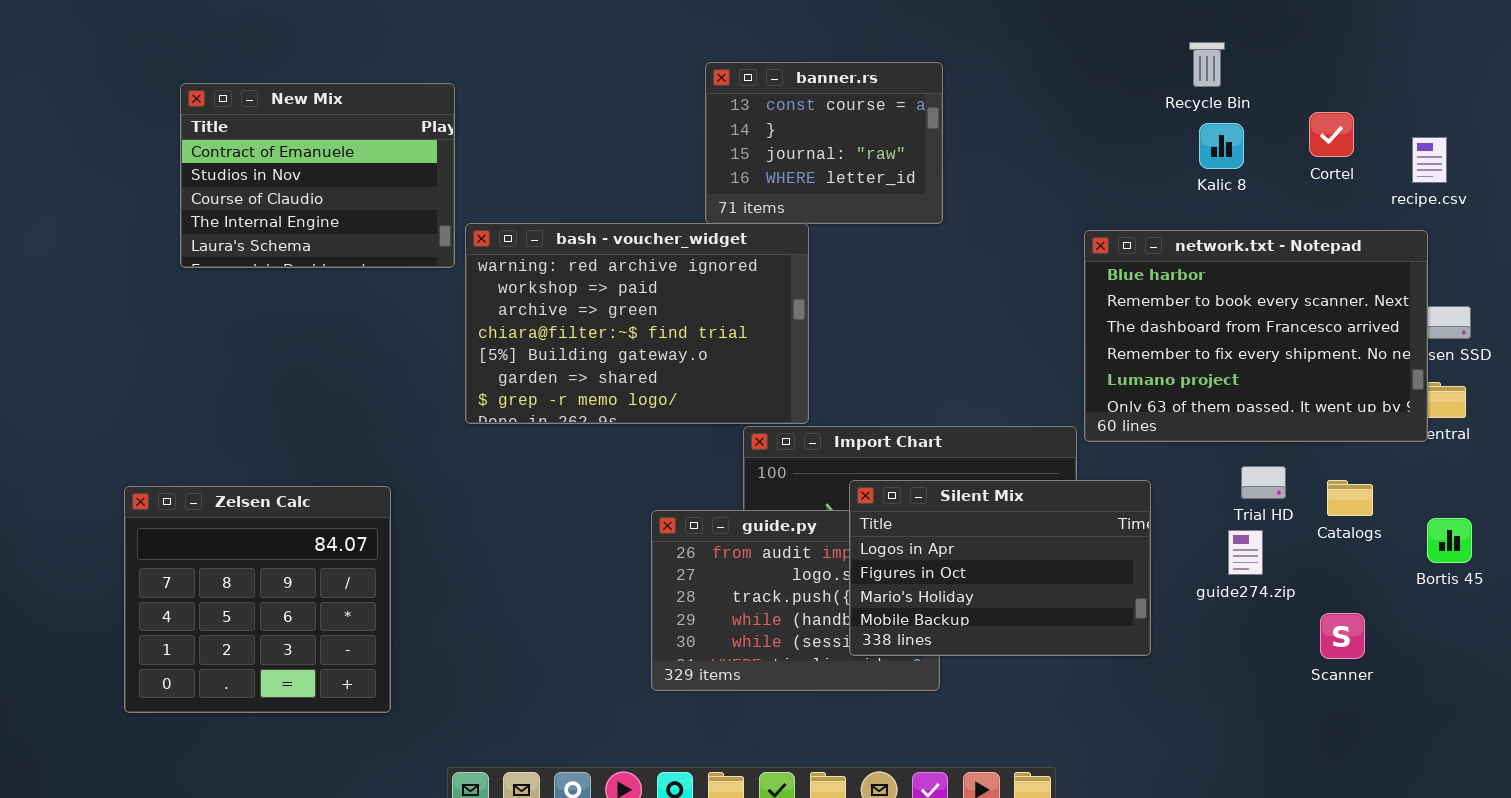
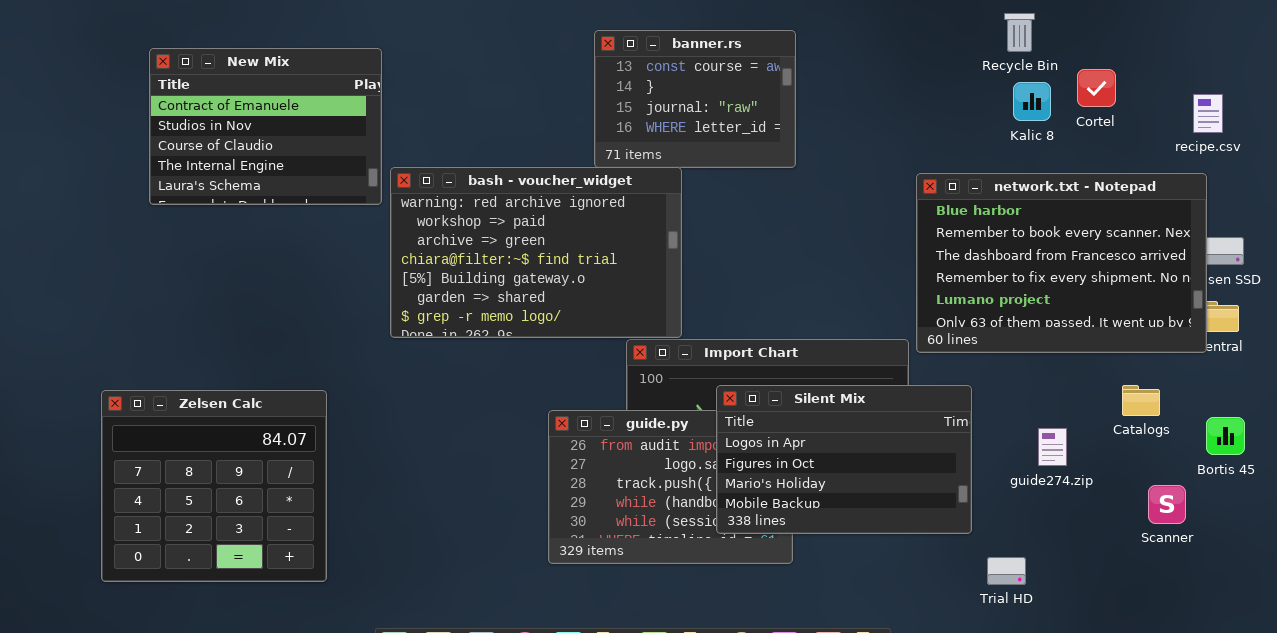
Cortel: [1309,112,1354,157] -> [1077,69,1116,107], moved
Trial HD: [1241,466,1286,499] -> [987,557,1026,585], moved
Scanner: [1320,613,1365,659] -> [1148,485,1186,524], moved

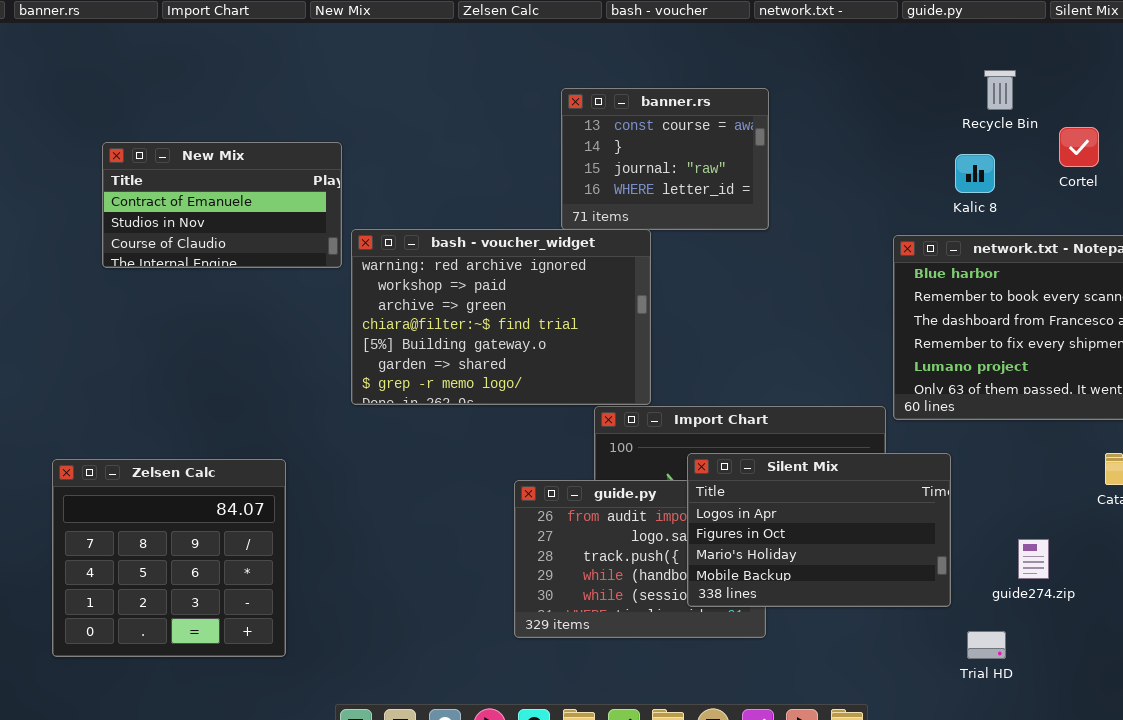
New Mix: [149,48,382,205] -> [102,142,342,268], resized
Kalic 8: [1013,82,1051,121] -> [955,154,995,193], moved
guide274.zip: [1038,428,1067,466] -> [1018,539,1049,579], moved

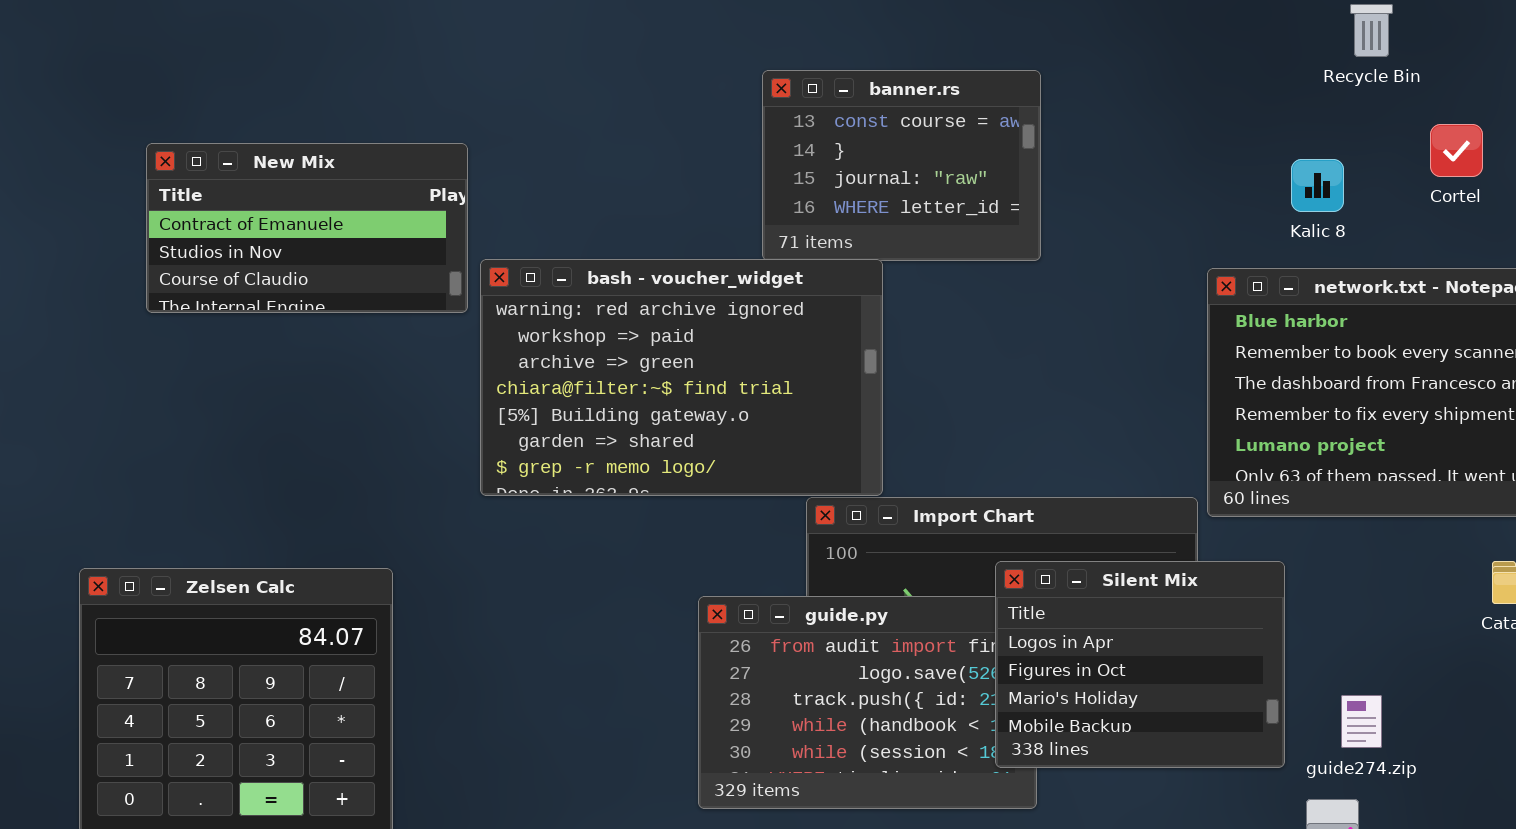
Recycle Bin: [984,70,1016,110] -> [1350,4,1393,57], moved
Silent Mix: [687,453,951,607] -> [995,561,1285,768], resized
guide274.zip: [1018,539,1049,579] -> [1341,695,1382,748], moved

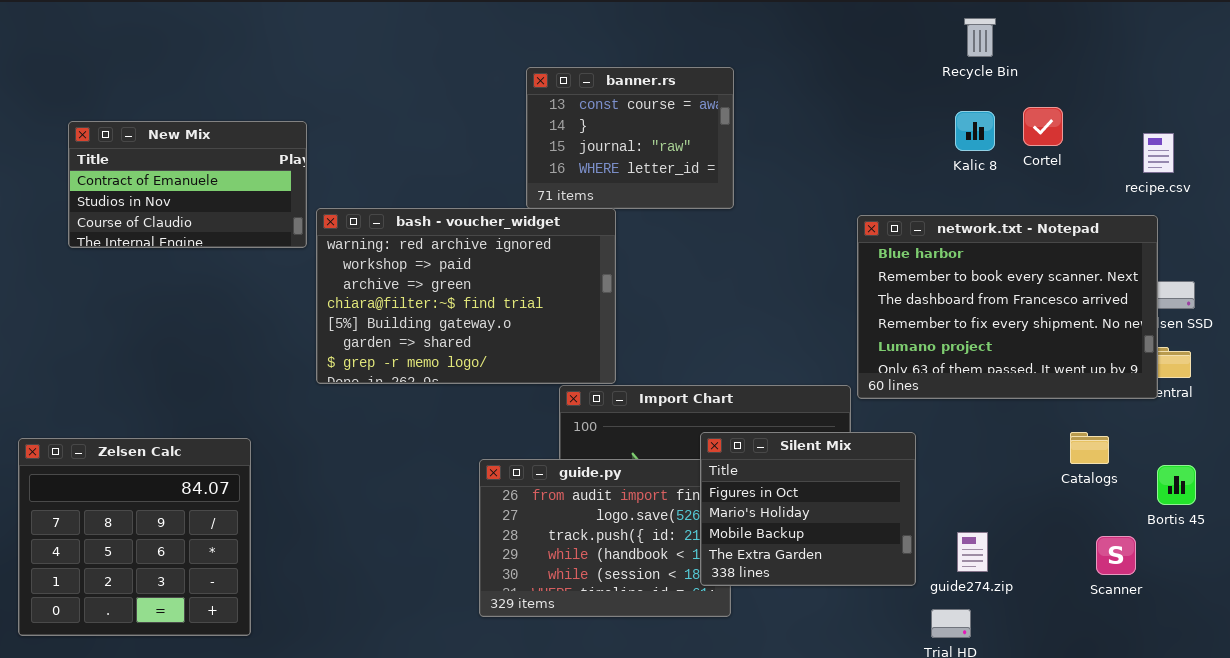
Kalic 8: [1291,159,1344,212] -> [955,111,995,151], moved
Silent Mix: [995,561,1285,768] -> [700,432,916,586], scrolled down 1 row

